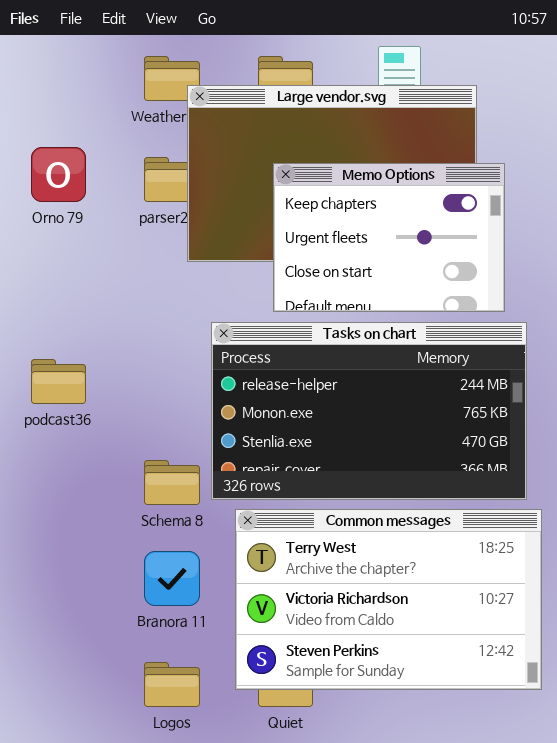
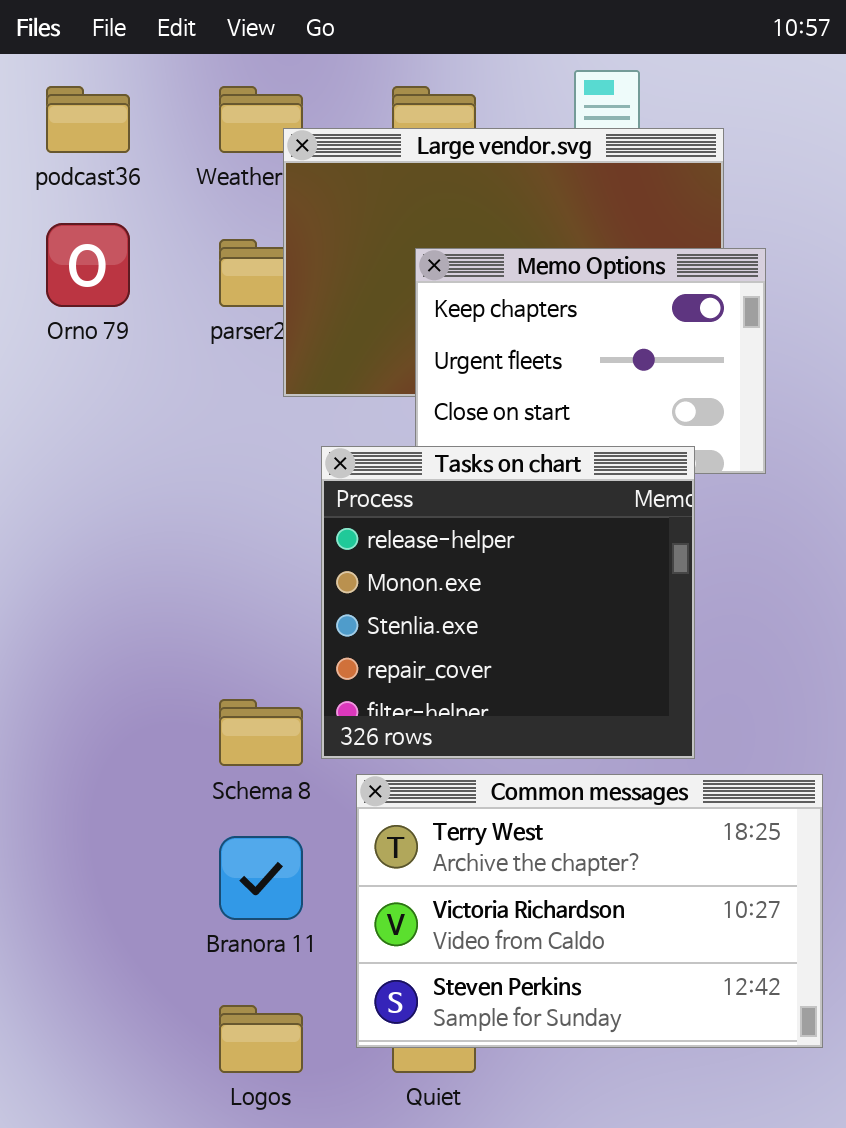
Tasks on chart: [211,322,527,500] -> [321,446,695,759], resized
podcast36: [31,359,86,404] -> [46,86,130,153], moved

